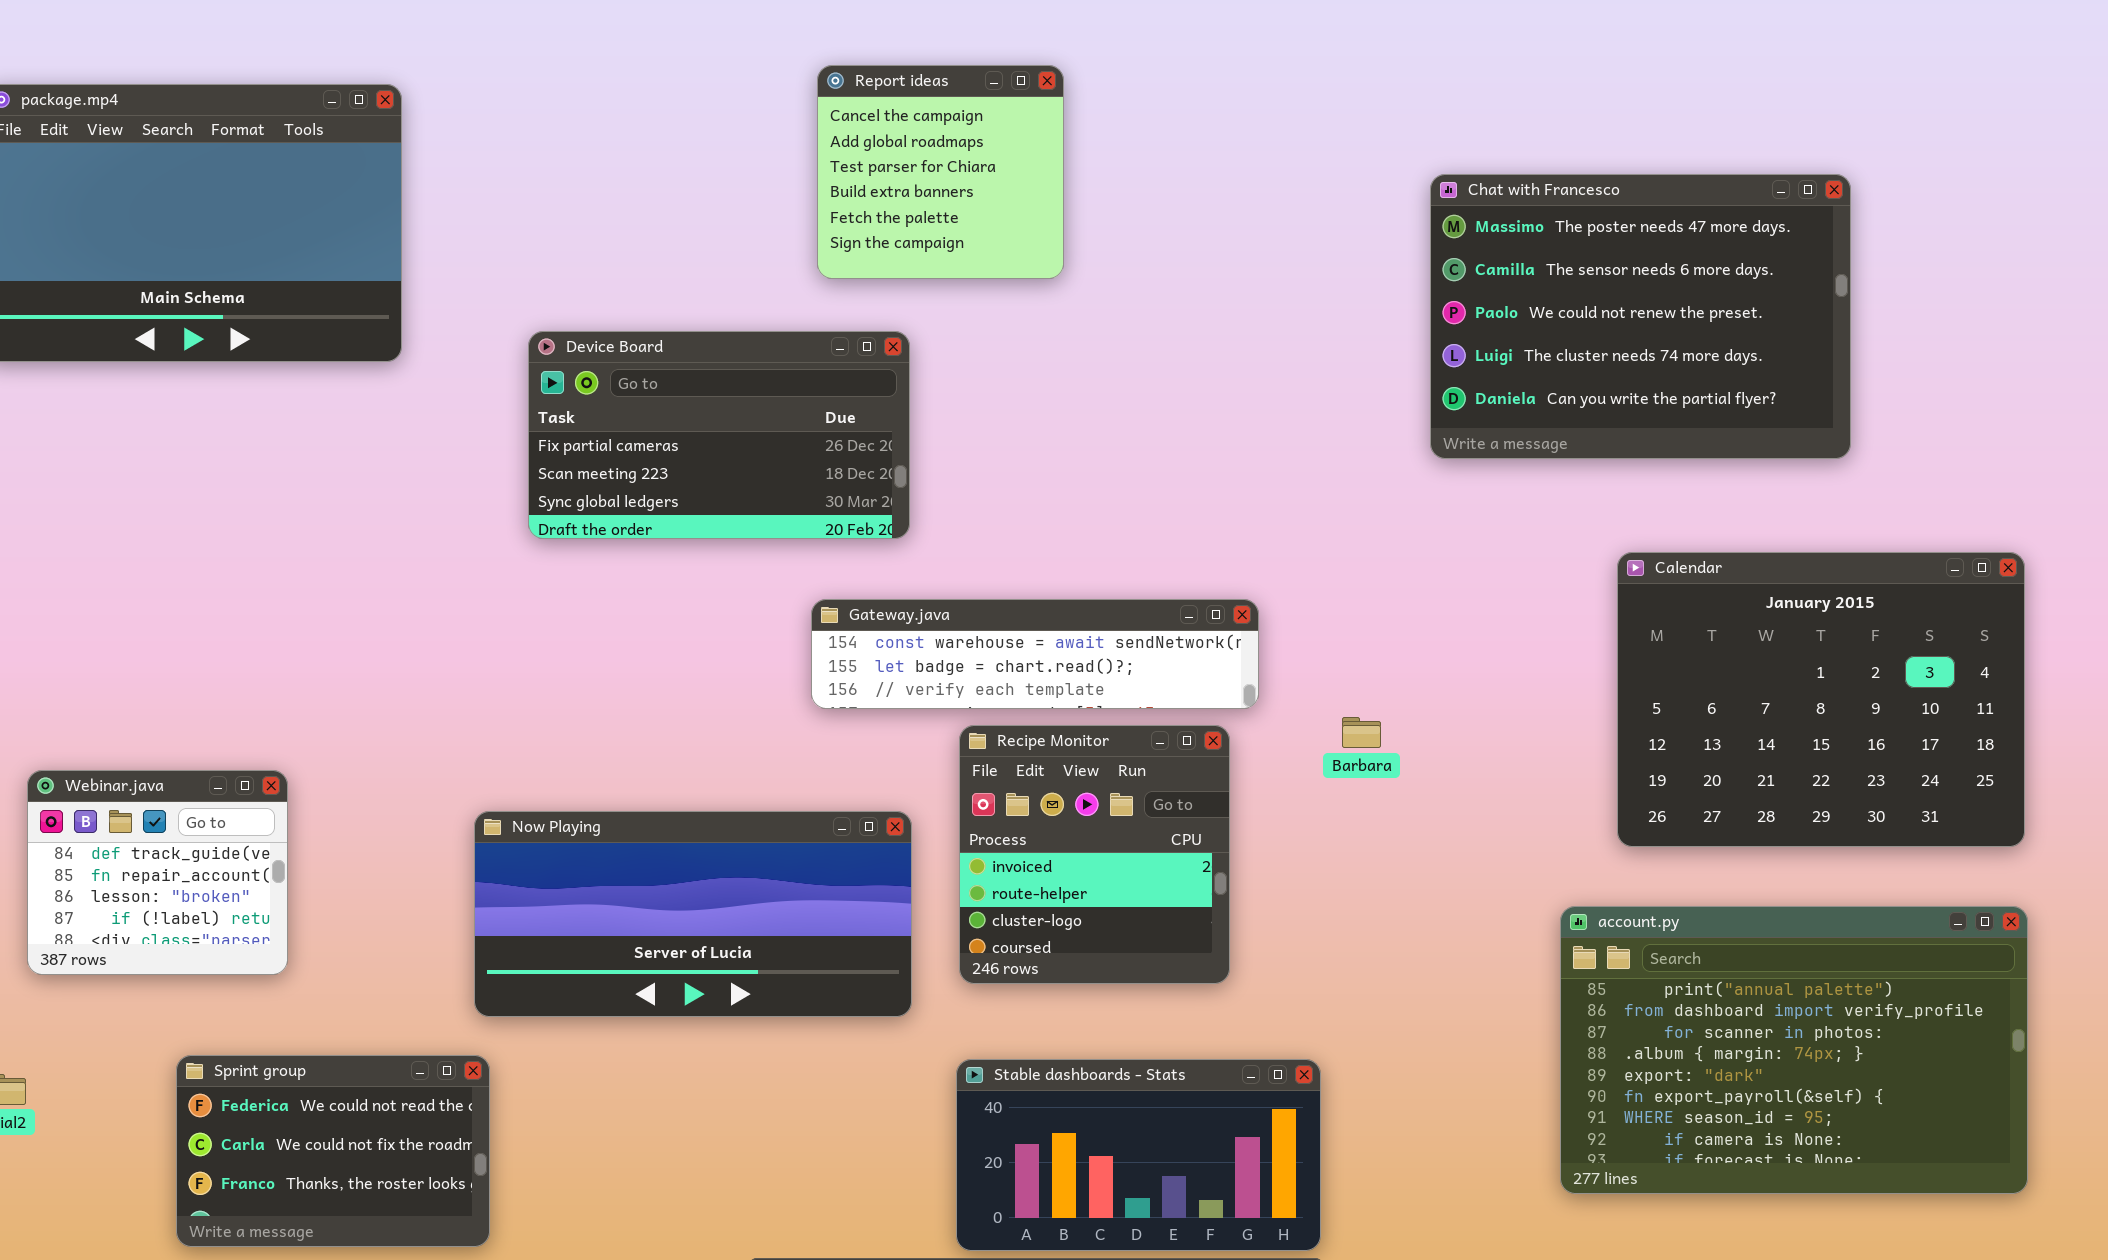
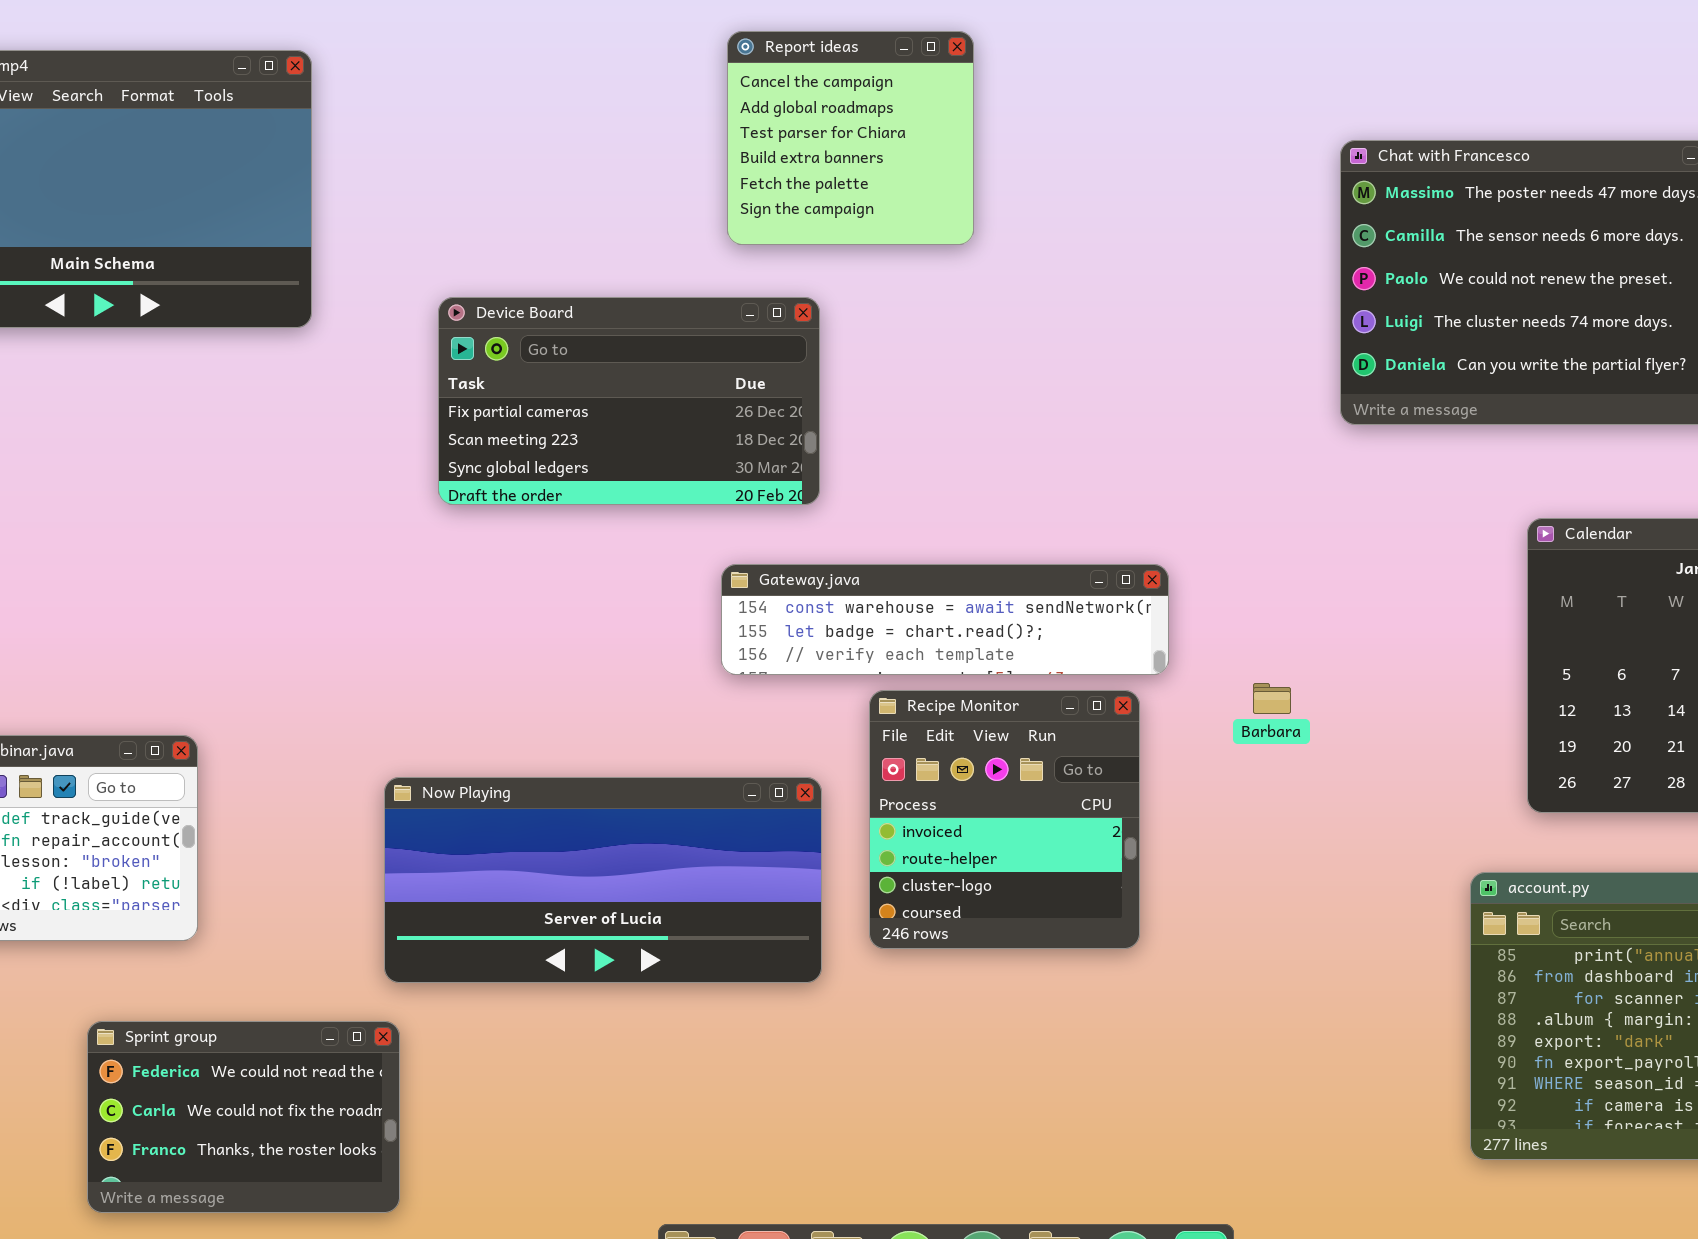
Stable dashboards - Stats: [956,1059,1321,1251] -> none, closed

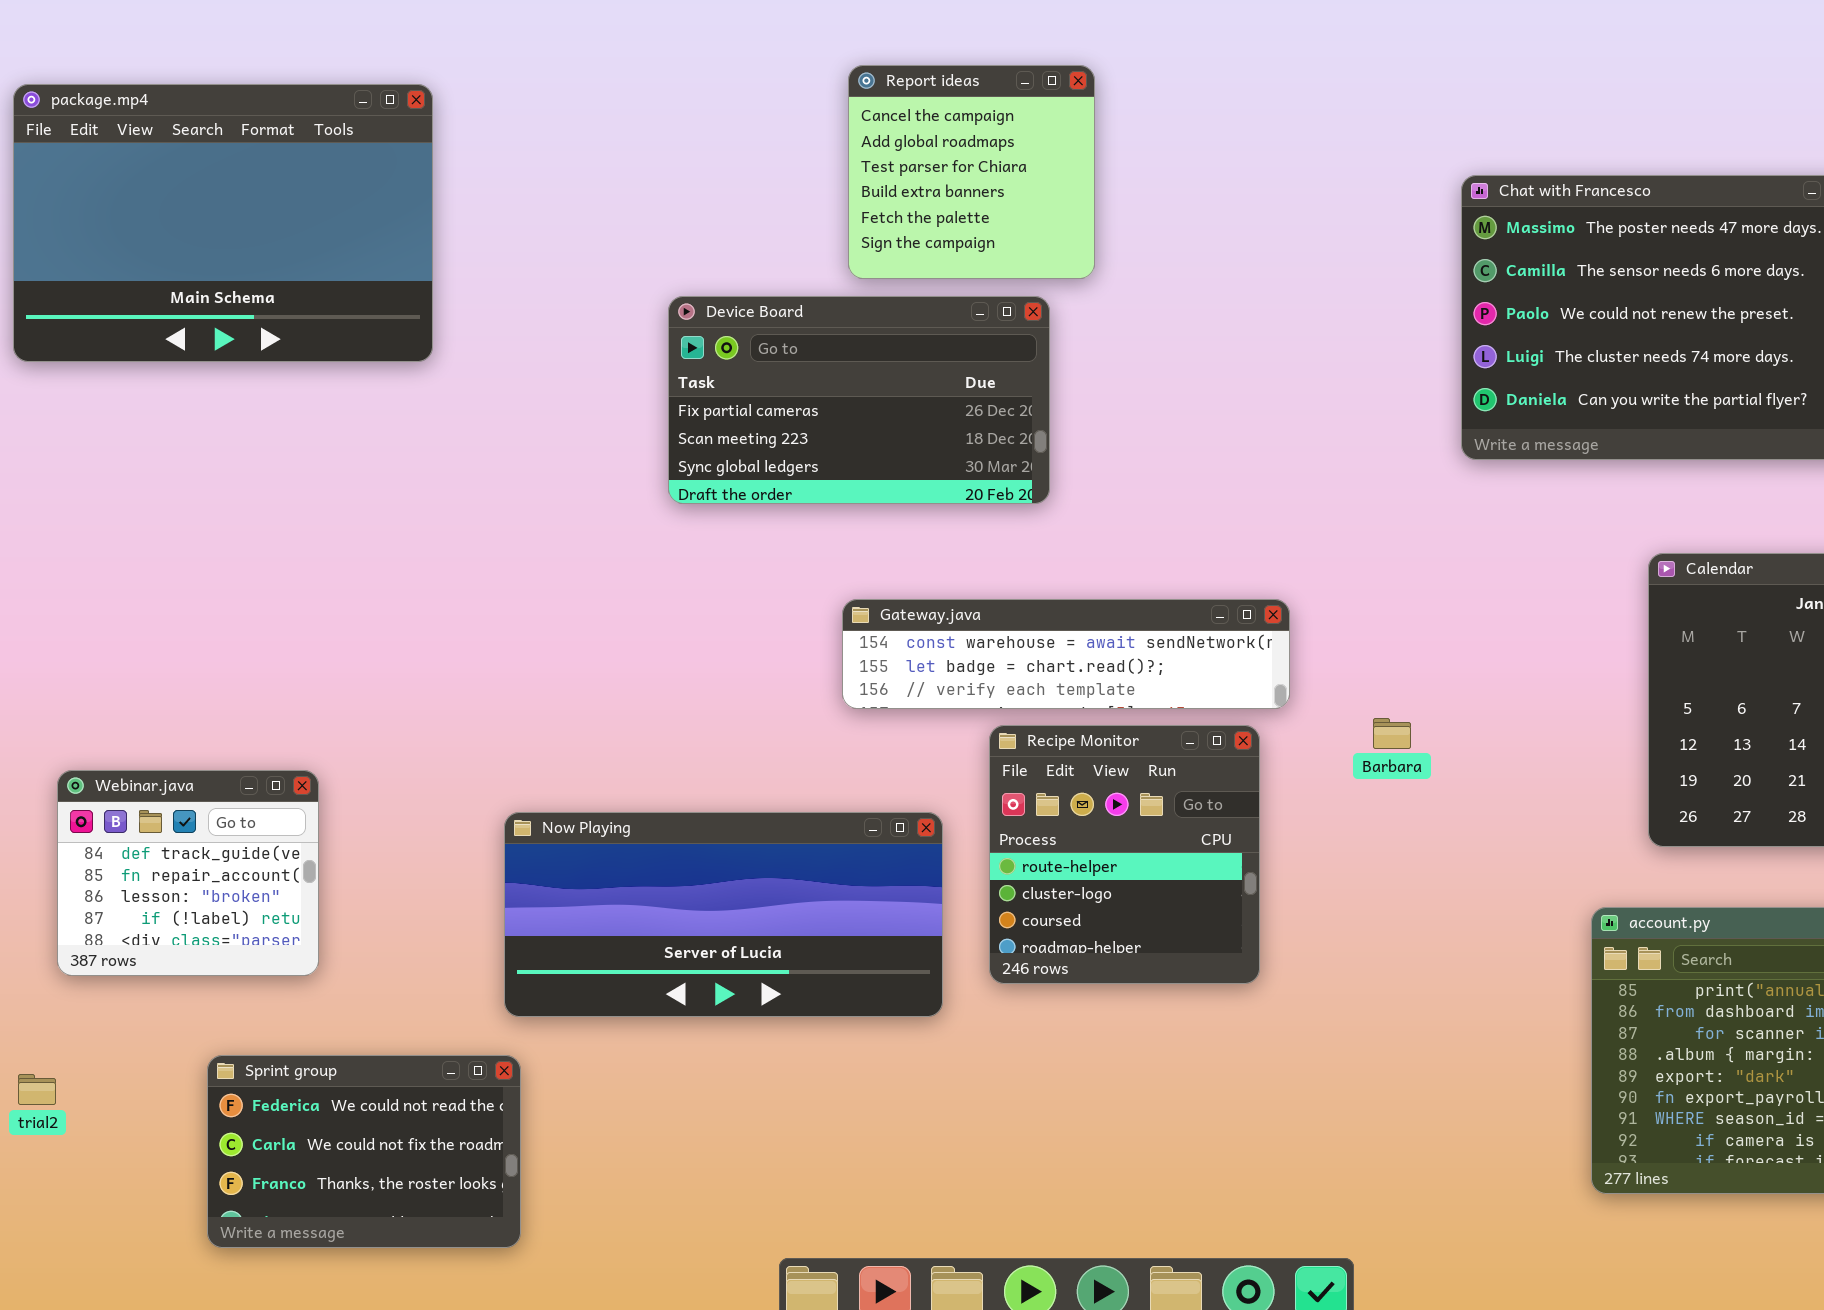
Device Board: [438,297,820,505] -> [668,296,1050,504], moved
Recipe Monitor: [869,690,1140,949] -> [989,725,1260,984], scrolled down 1 row

